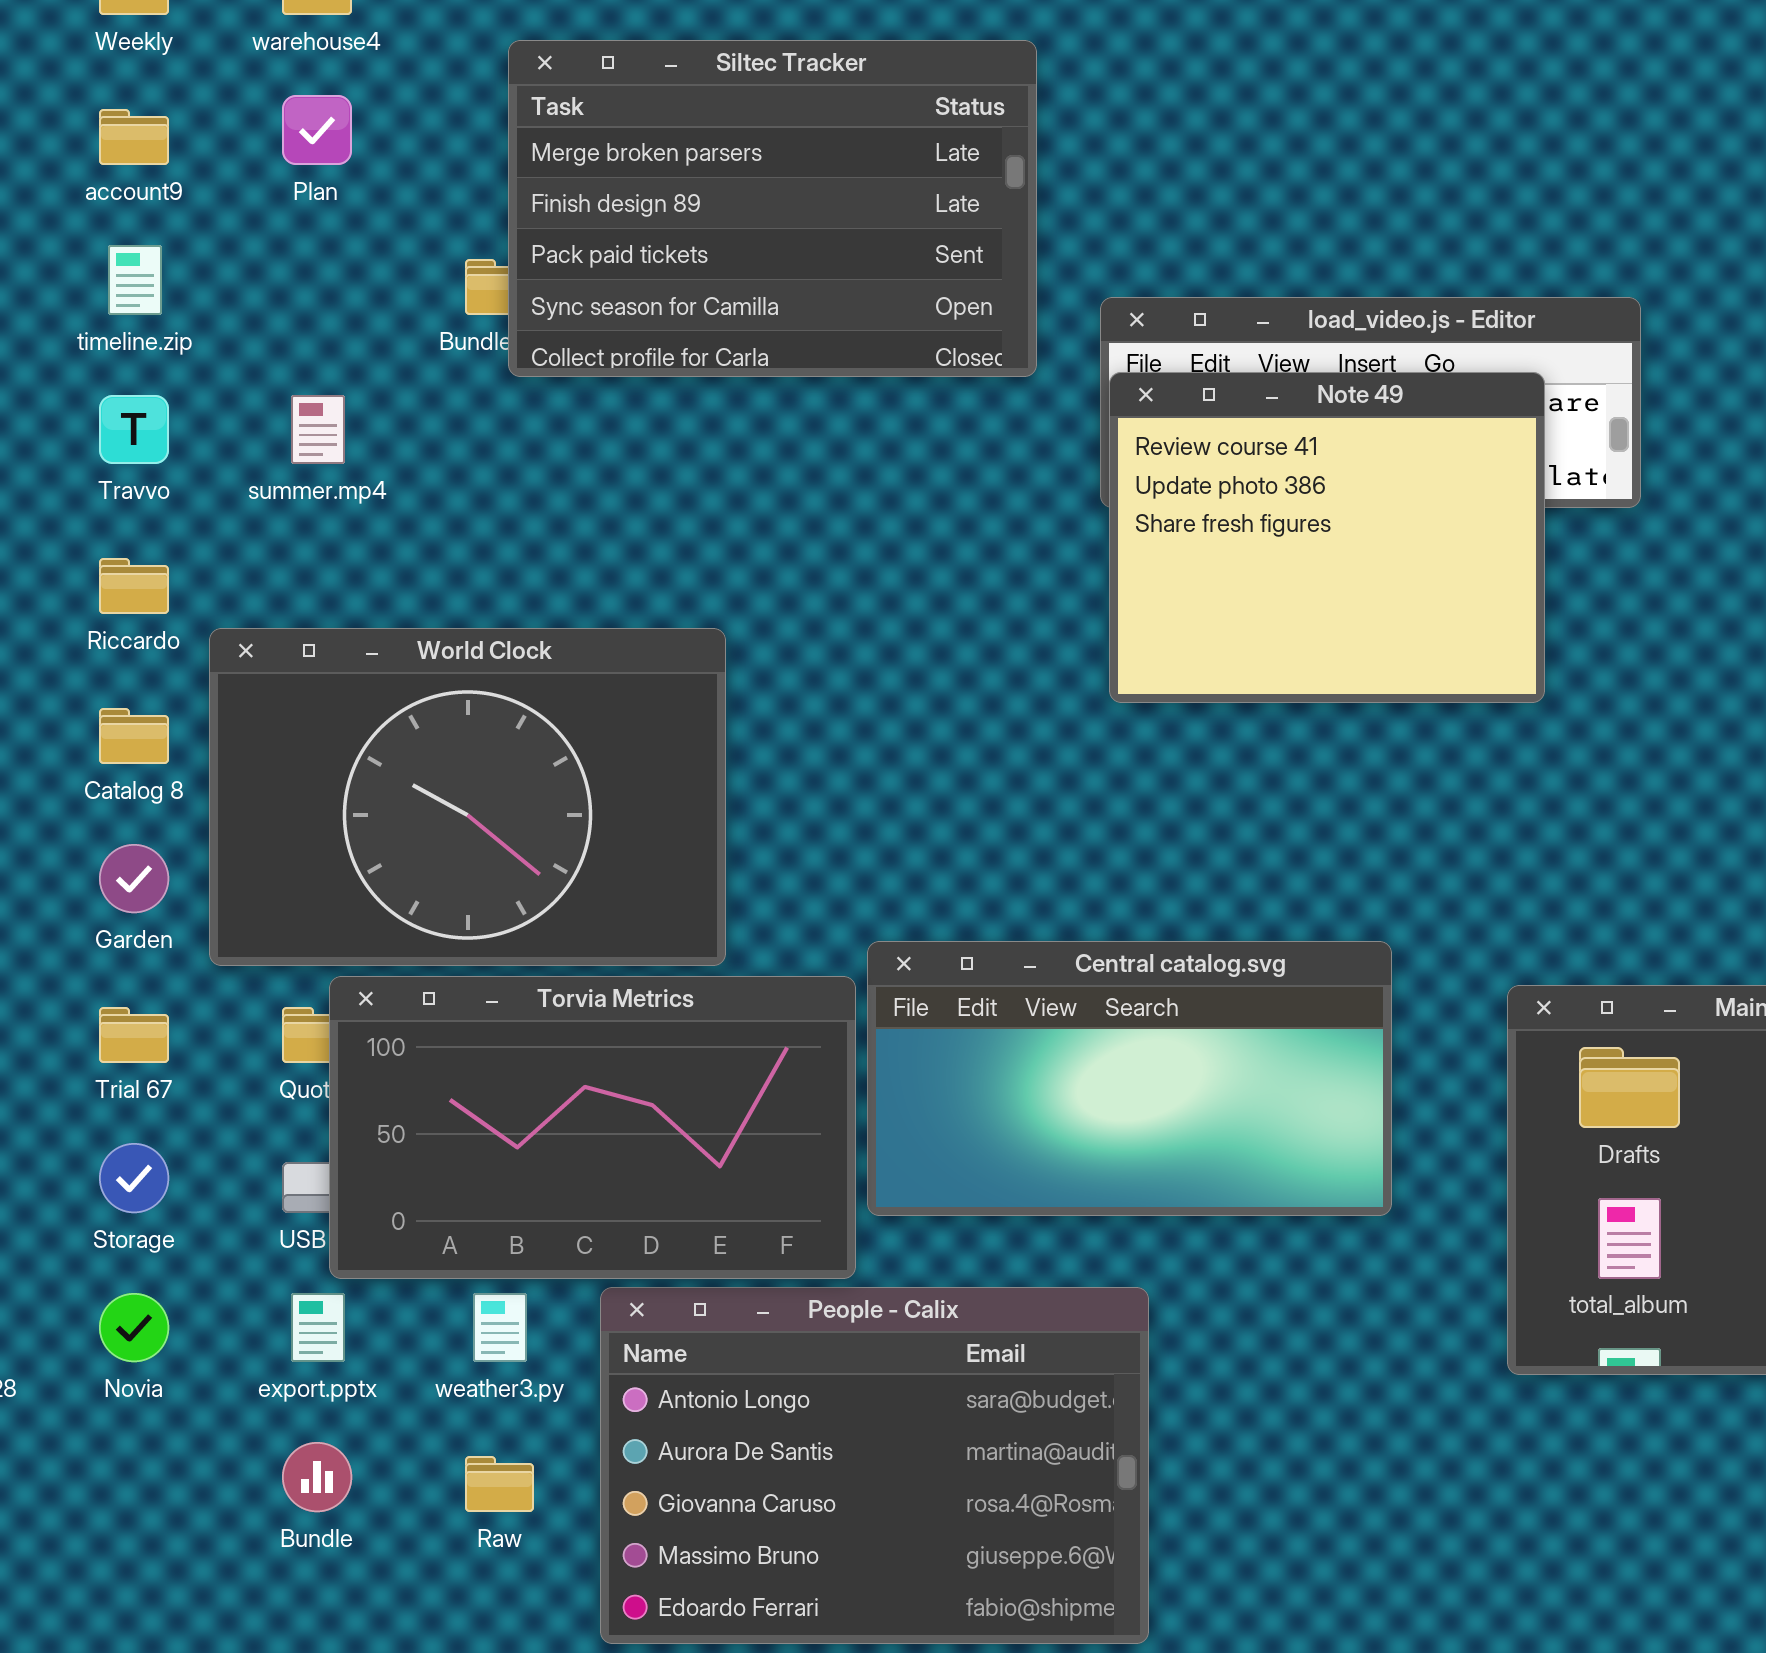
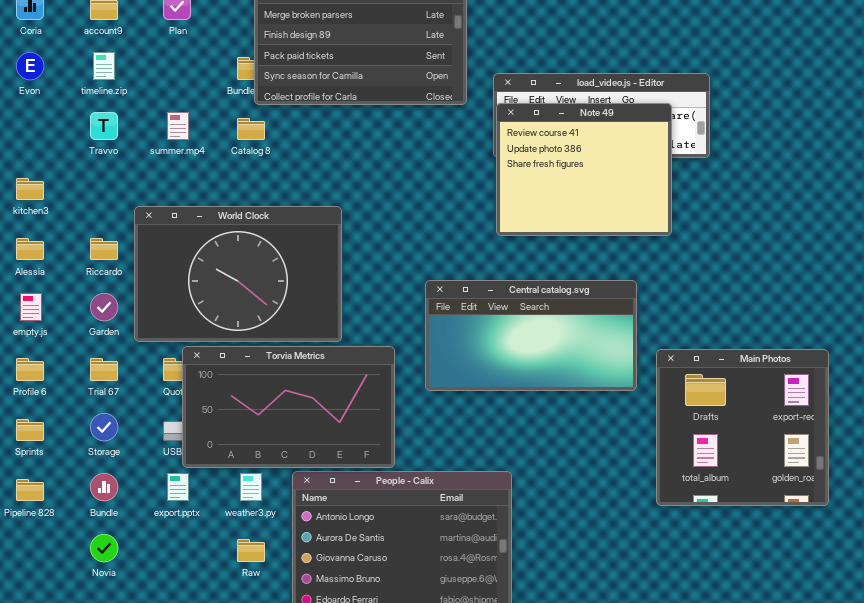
Riccardo: [99,558,169,614] -> [90,238,118,260], moved
Catalog 8: [99,708,169,764] -> [237,118,265,140], moved
Central catalog.svg: [867,941,1392,1216] -> [425,280,637,391], moved
Novia: [99,1293,169,1362] -> [90,534,118,562], moved
Bundle: [282,1442,352,1512] -> [90,473,118,501], moved

